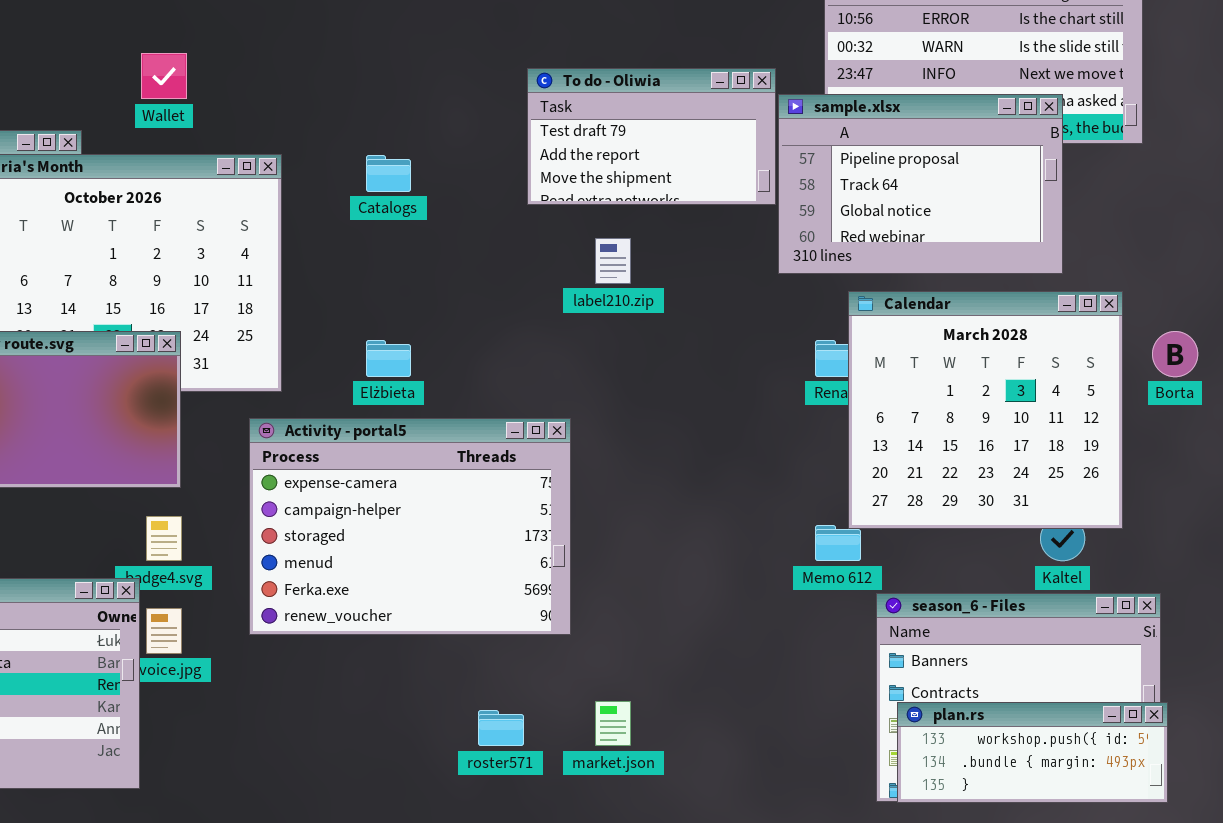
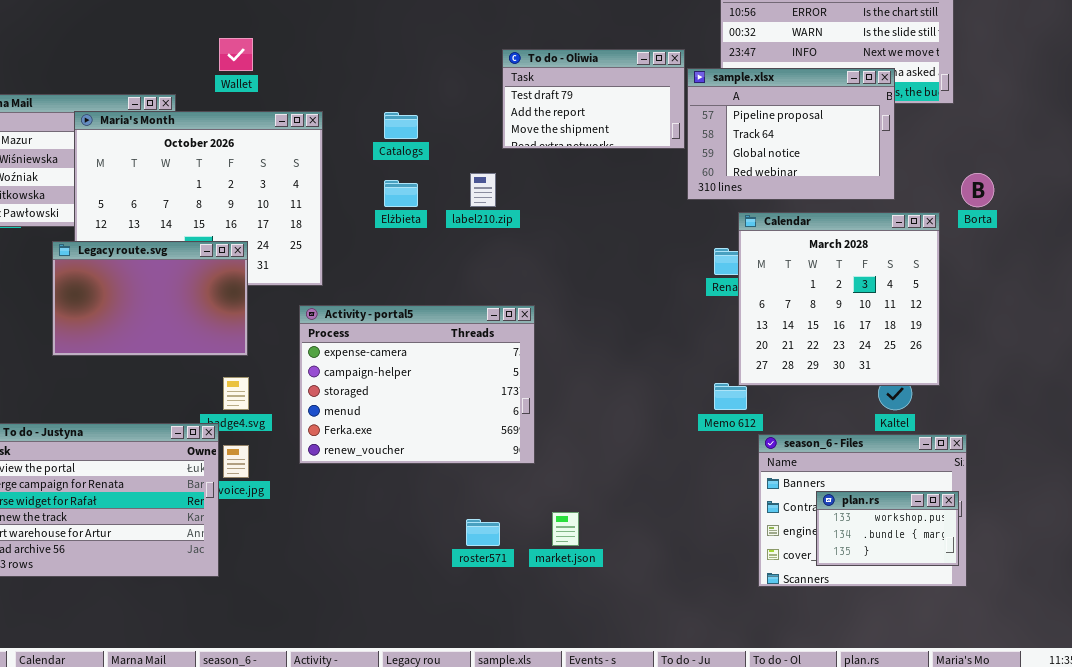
label210.zip: [595,238,631,284] -> [470,173,496,207], moved
Borta: [1152,331,1198,377] -> [961,173,994,207], moved
Elżbieta: [366,340,411,377] -> [384,180,418,207], moved
plan.rs: [897,702,1168,803] -> [816,491,959,566], moved, resized

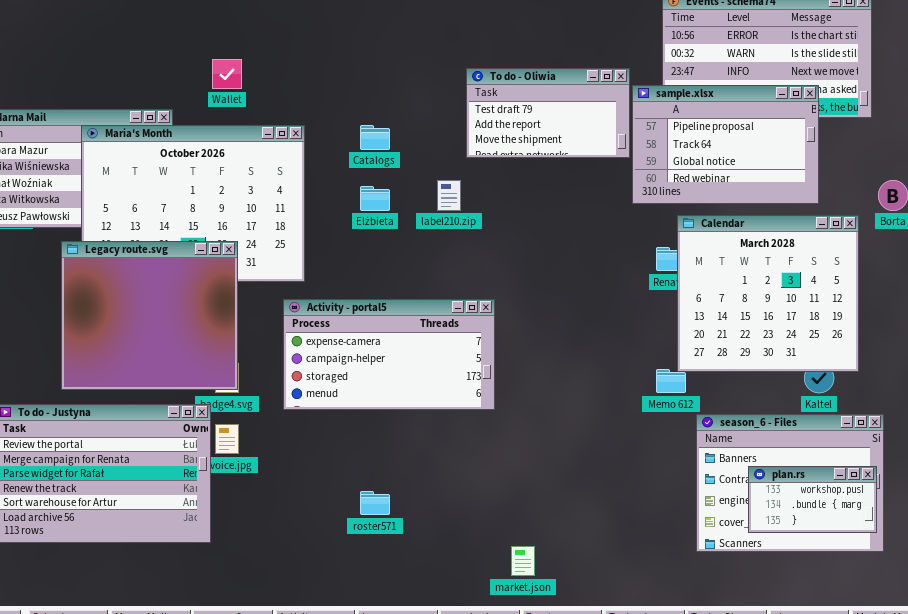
Legacy route.svg: [52,241,248,356] -> [61,241,238,390], resized
Activity - portal5: [299,305,535,464] -> [283,299,495,410], resized
market.json: [552,512,579,546] -> [511,546,535,576], moved
roster571: [466,519,500,546] -> [360,491,390,515], moved

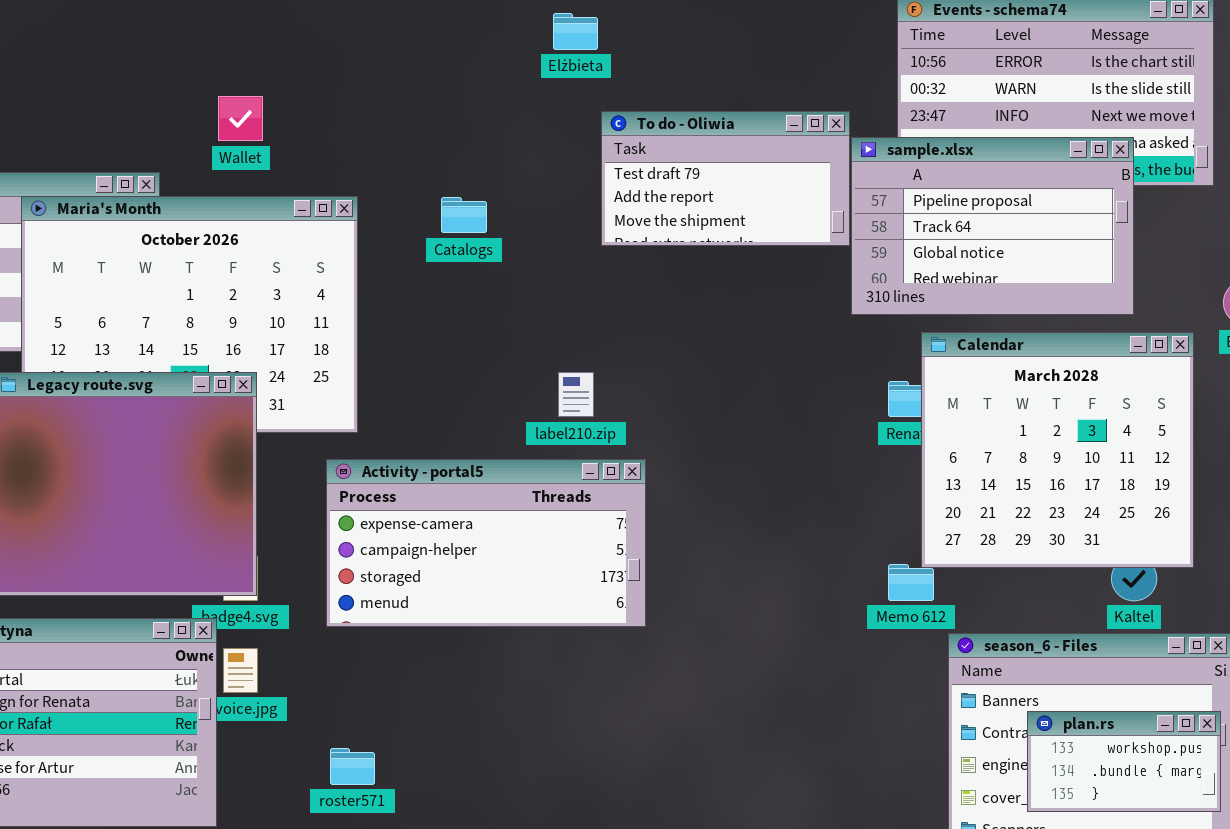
label210.zip: [437,180,461,211] -> [558,372,594,417], moved
Elżbieta: [360,186,390,211] -> [553,13,598,50], moved
roster571: [360,491,390,515] -> [330,748,375,785], moved

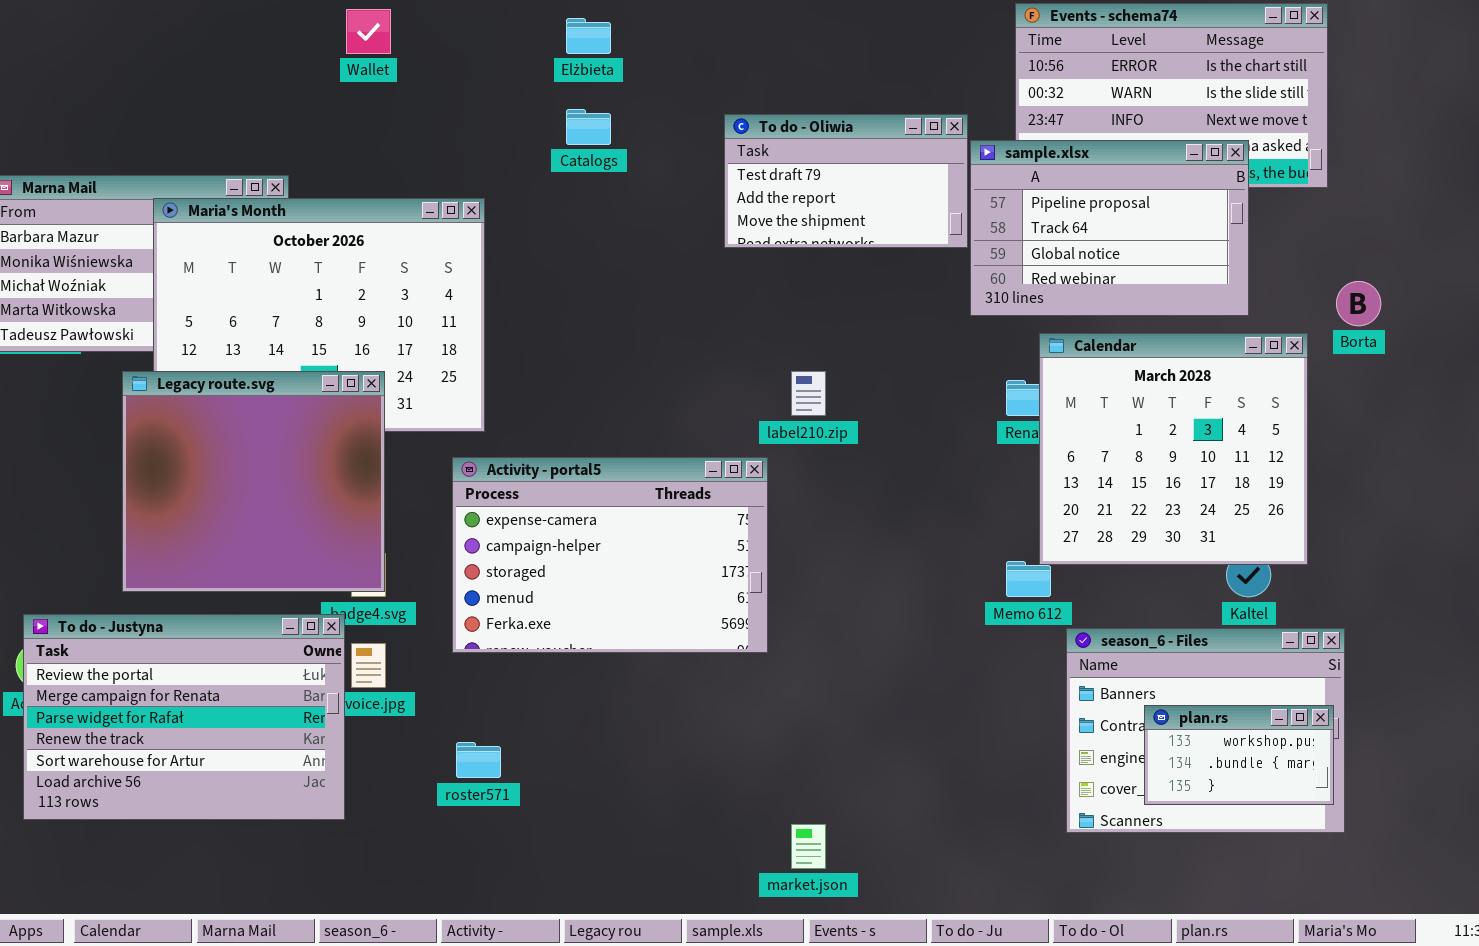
Elżbieta: [553,13,598,50] -> [566,18,611,54], moved
Wallet: [218,96,263,141] -> [346,9,391,54], moved
Catalogs: [441,197,487,233] -> [566,109,611,145], moved
label210.zip: [558,372,594,417] -> [791,371,826,416], moved
Activity - portal5: [326,459,646,627] -> [452,457,768,653], resized

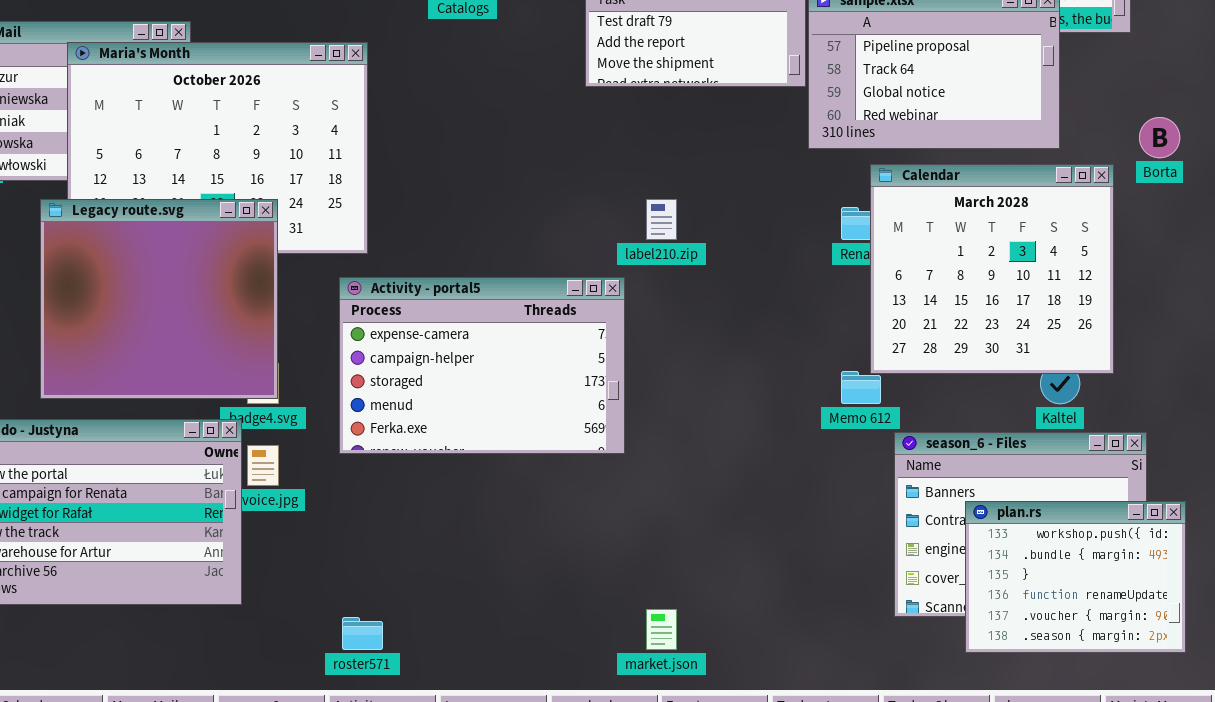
plan.rs: [1144,705,1334,805] -> [965,501,1186,653], resized
roster571: [456,742,501,778] -> [342,617,383,650], moved

